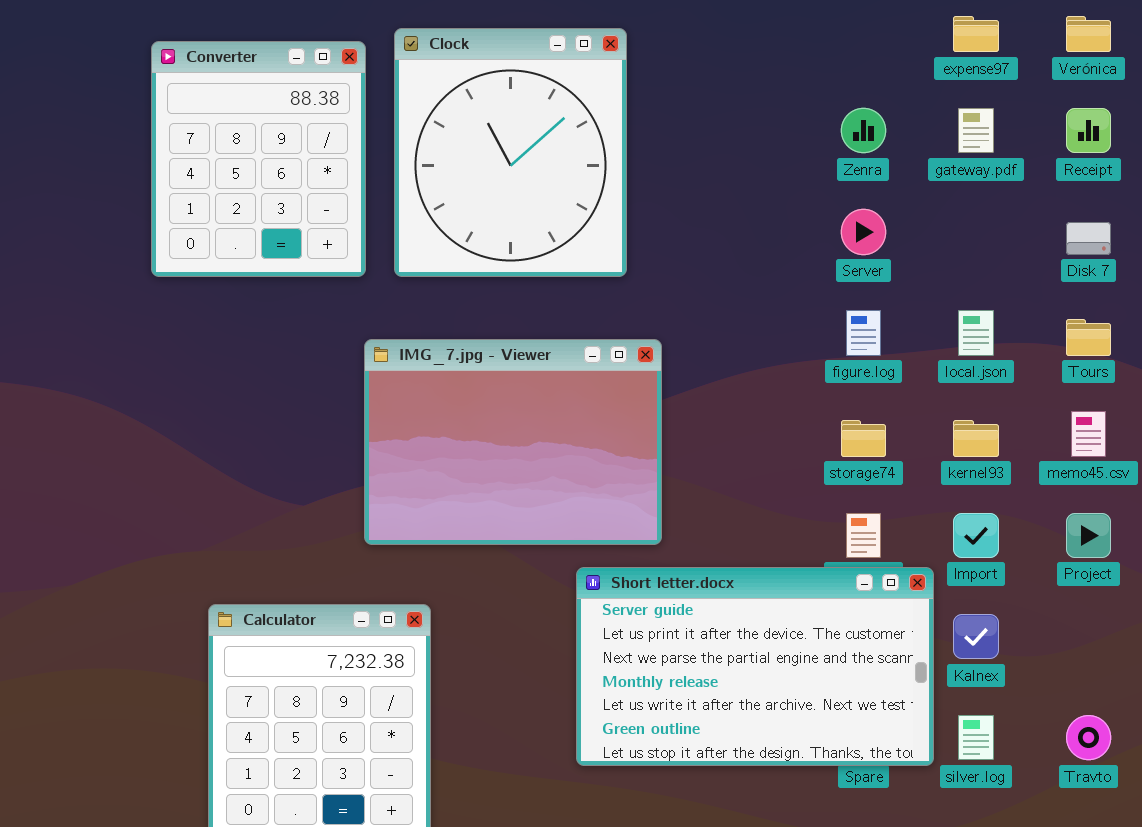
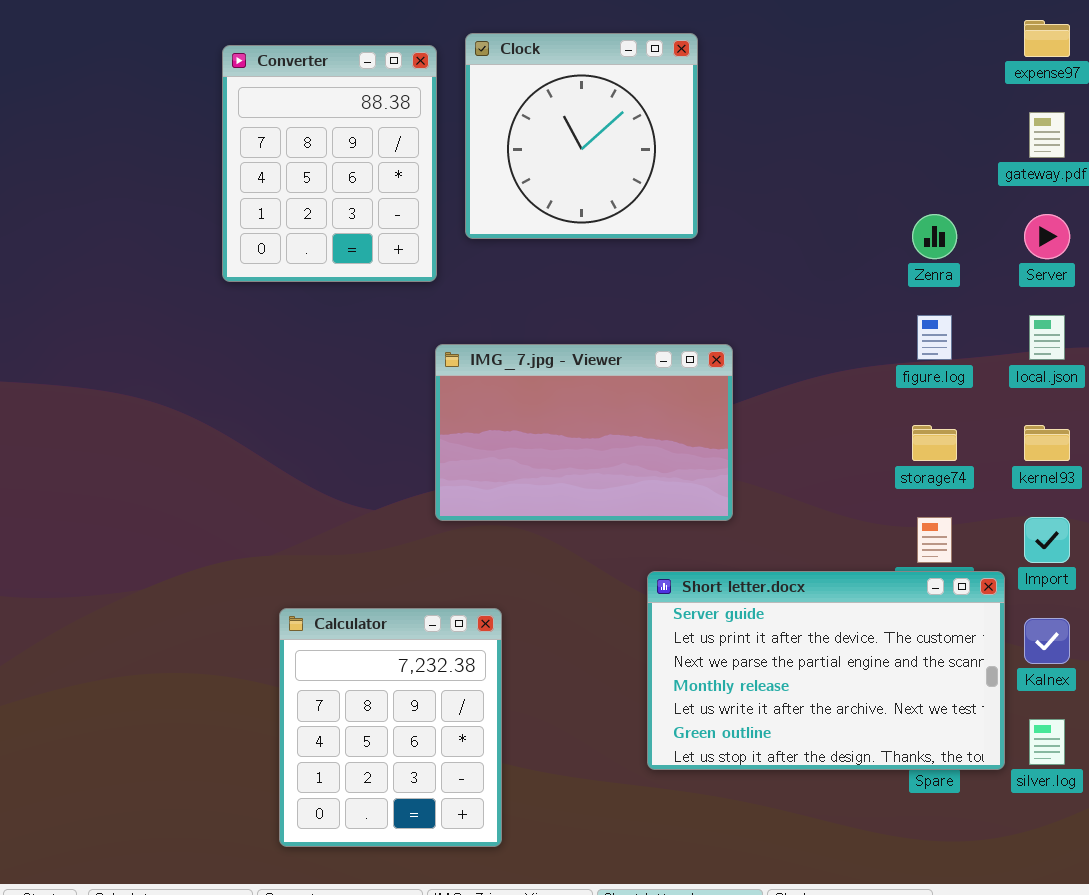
Clock: [394,28,627,277] -> [465,33,698,239], resized
Zenra: [841,108,886,153] -> [912,214,957,259], moved
Server: [841,209,886,255] -> [1024,214,1070,259], moved
IMG_7.jpg - Viewer: [364,339,662,545] -> [435,344,733,521], resized

